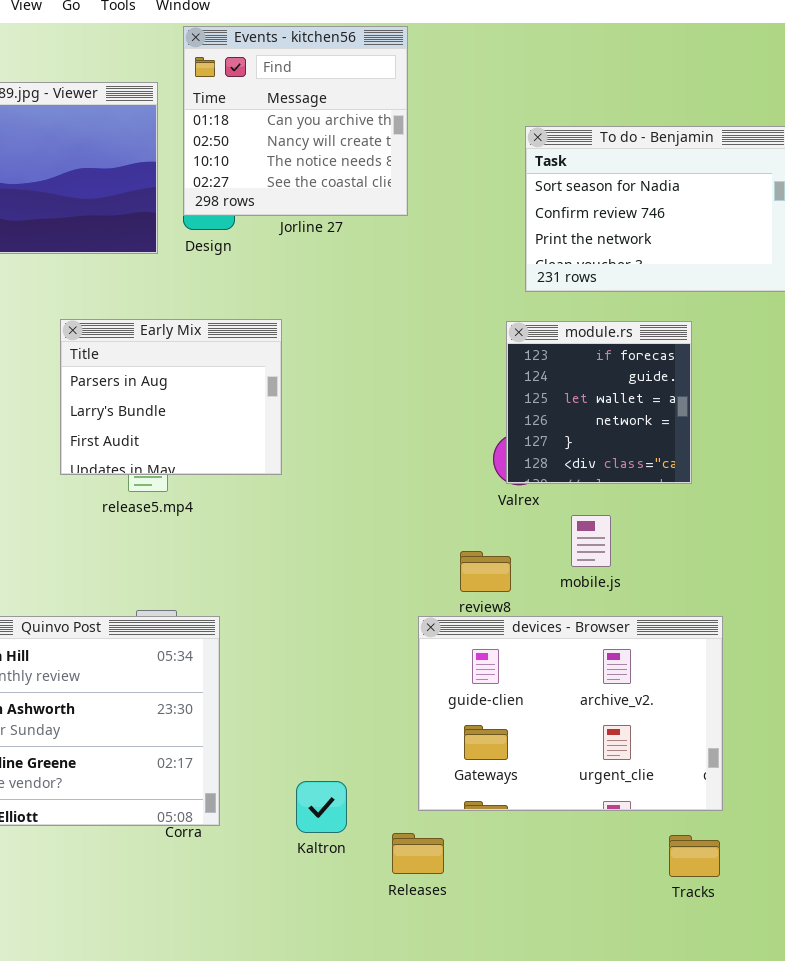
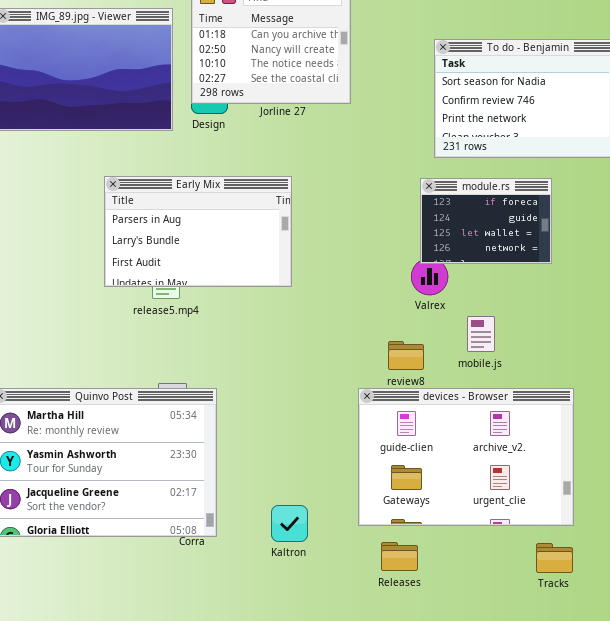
Early Mix: [60,319,282,475] -> [104,176,292,287], resized
module.rs: [506,321,692,484] -> [420,178,552,264], resized
Releases: [392,833,444,874] -> [381,542,418,571], moved

